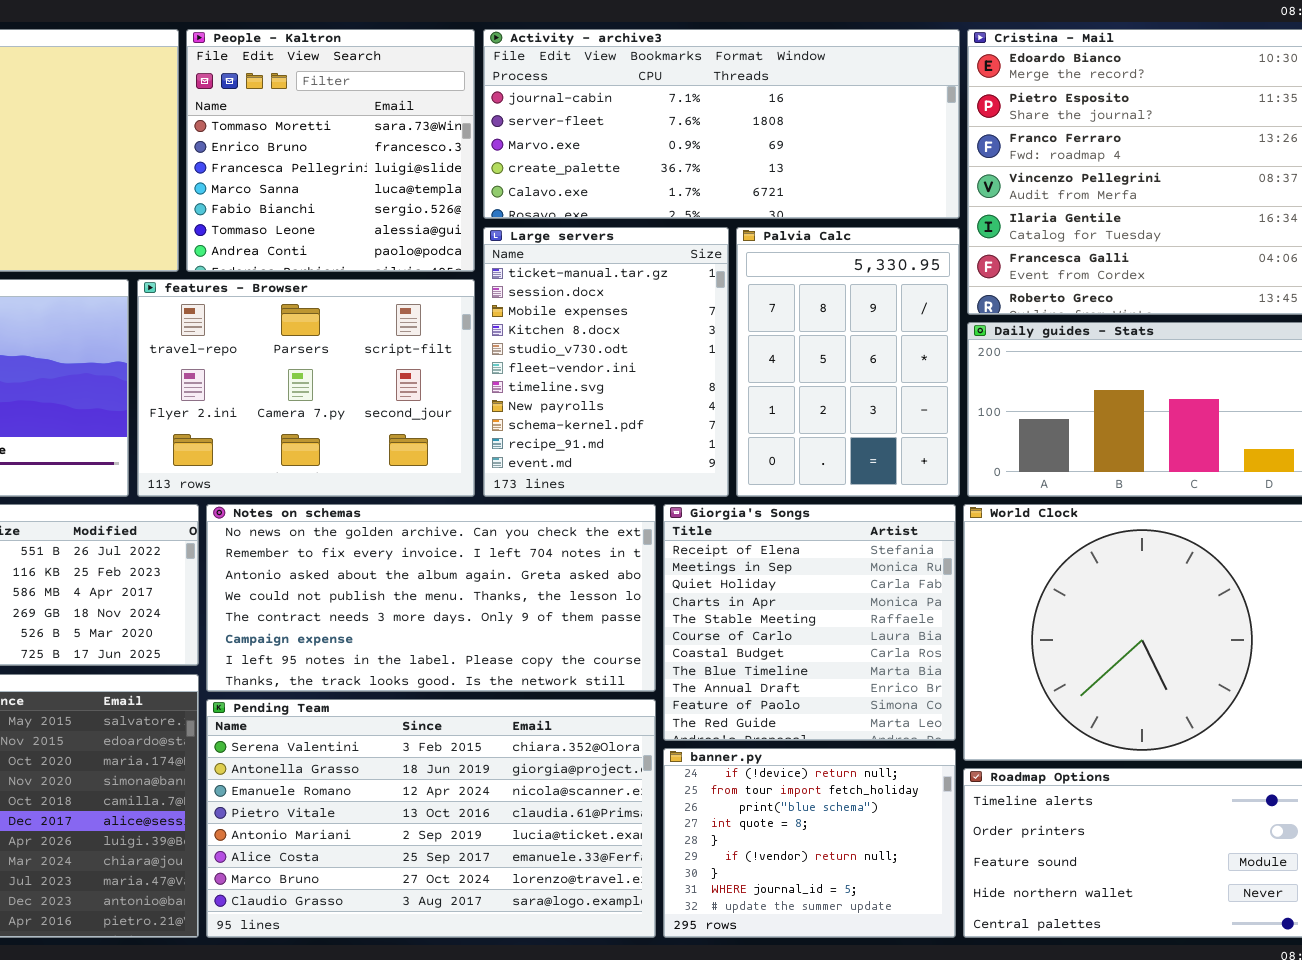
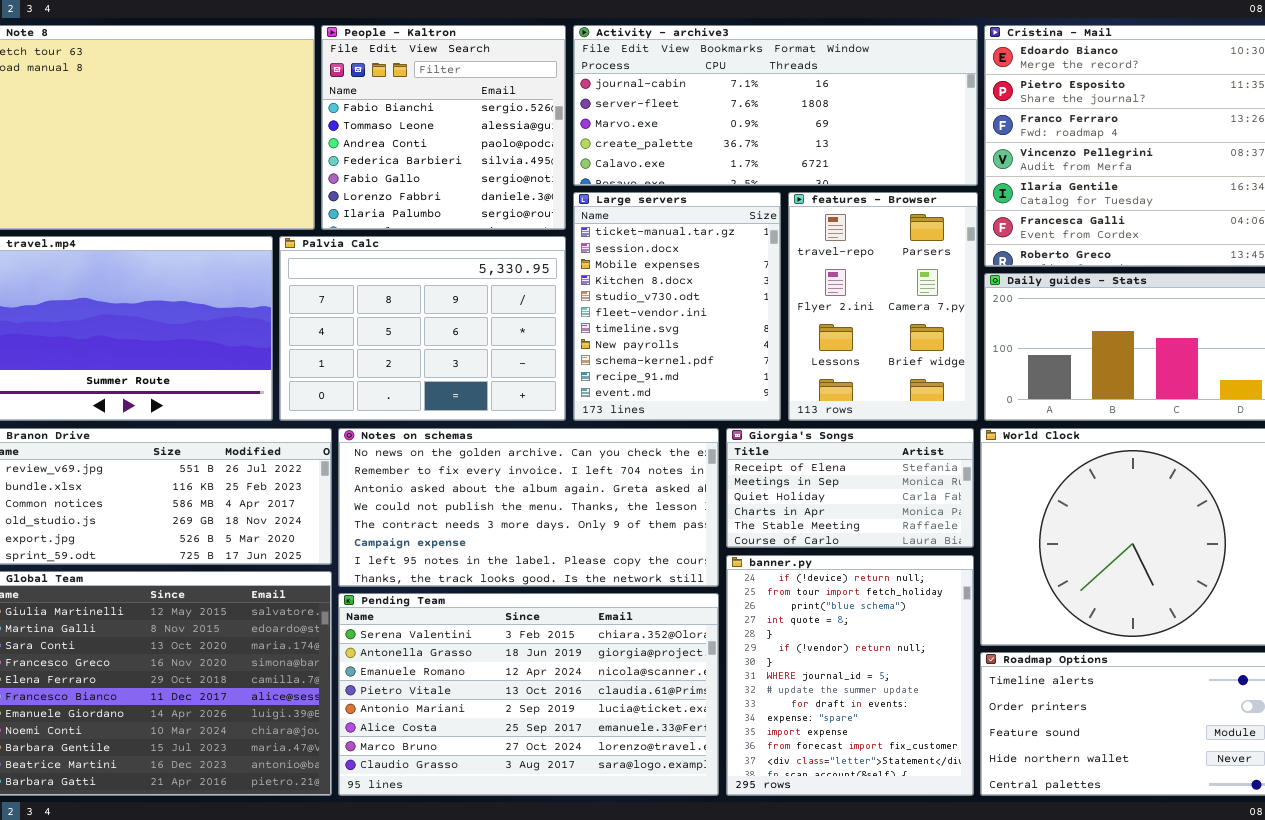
People - Kaltron: [186,29,475,272] -> [321,25,566,230], scrolled down 4 rows
Palvia Calc: [736,227,960,497] -> [279,236,566,421], moved, resized
features - Browser: [137,279,475,497] -> [788,192,978,421], moved, resized
Giorgia's Songs: [663,504,956,741] -> [726,428,974,548], resized
banner.py: [663,748,956,938] -> [726,555,974,796], resized

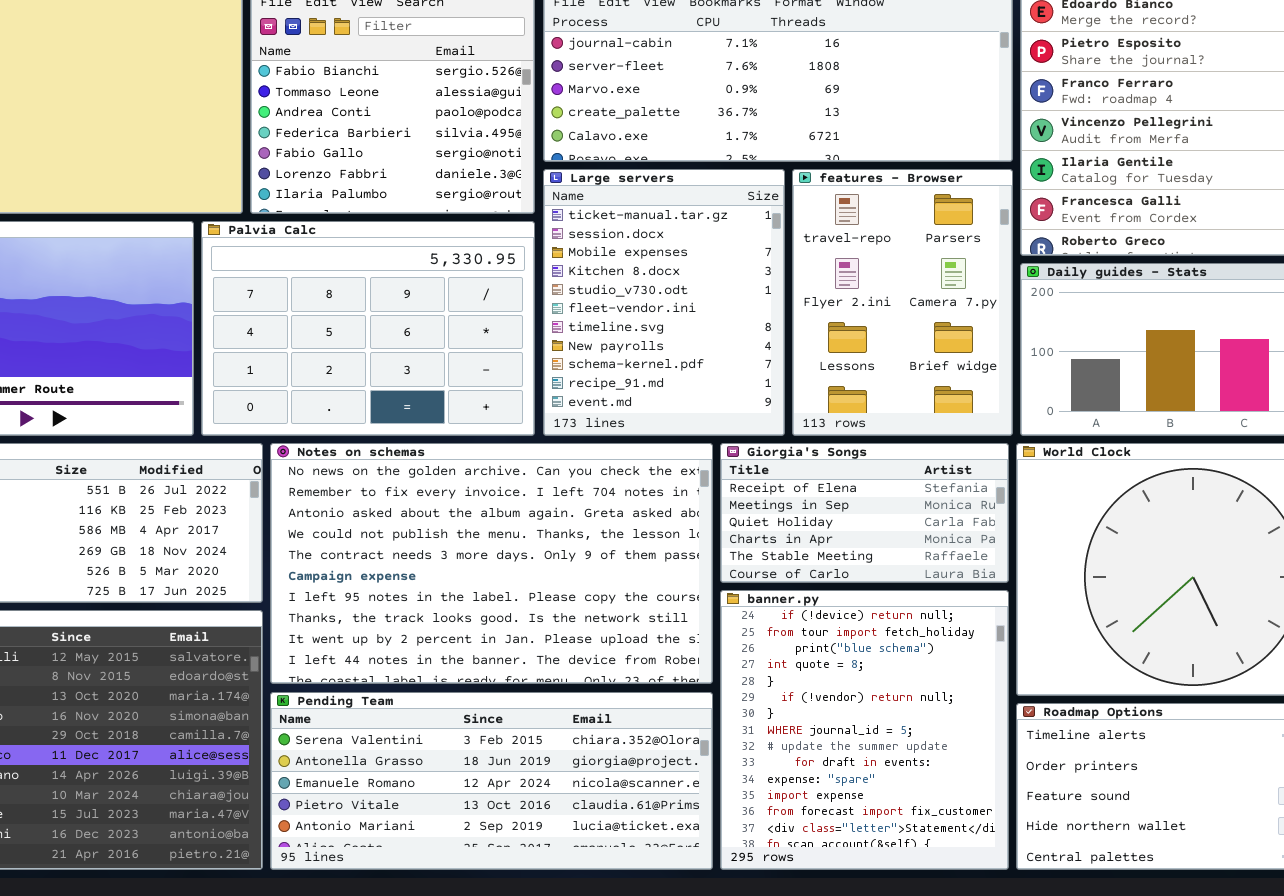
Notes on schemas: [338,428,719,587] -> [270,443,713,684], resized
Pending Team: [338,593,719,796] -> [270,692,713,870], resized

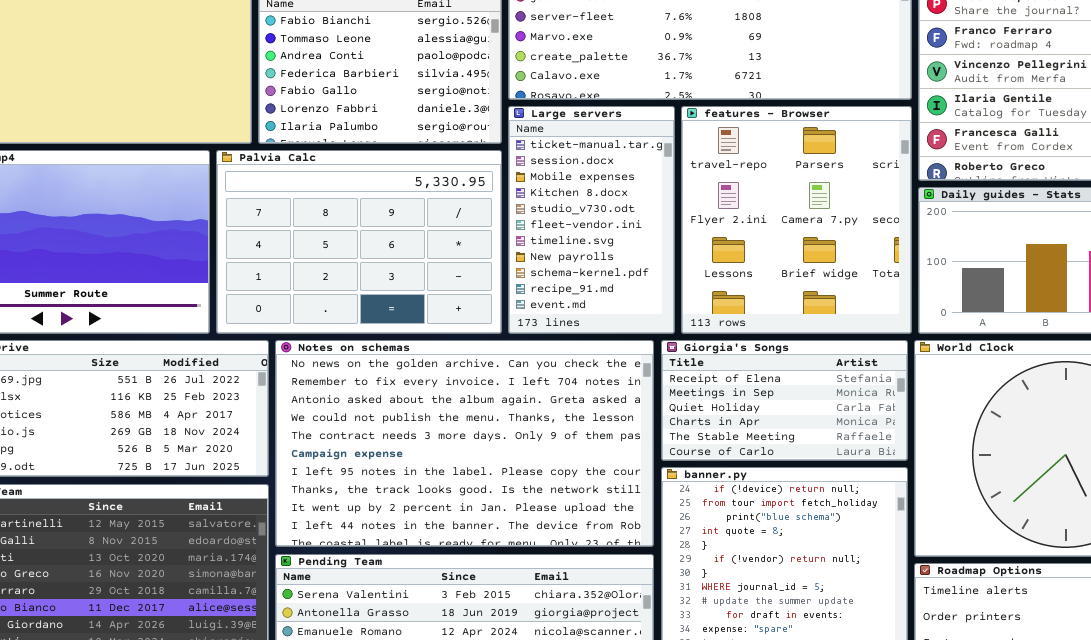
Large servers: [543,169,785,436] -> [508,106,675,334], resized
features - Browser: [792,169,1013,436] -> [681,106,912,334], resized

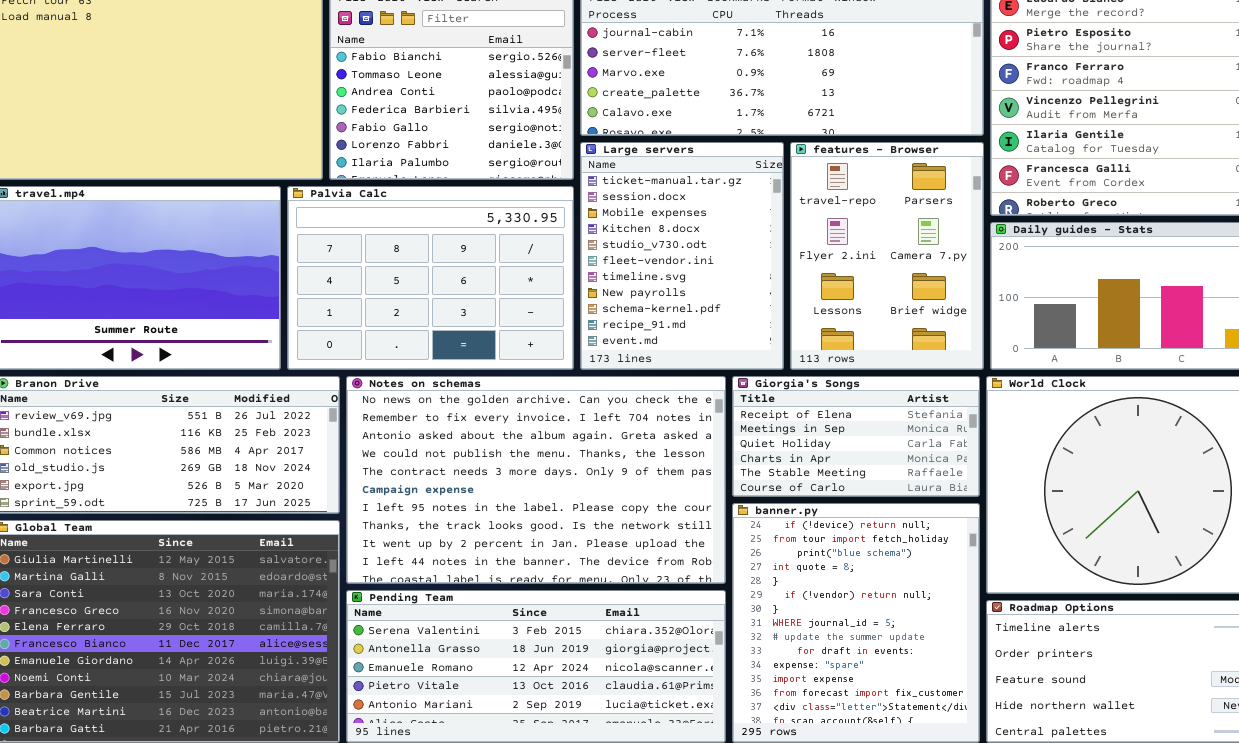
Large servers: [508,106,675,334] -> [580,142,784,370], resized
features - Browser: [681,106,912,334] -> [790,142,984,370], resized

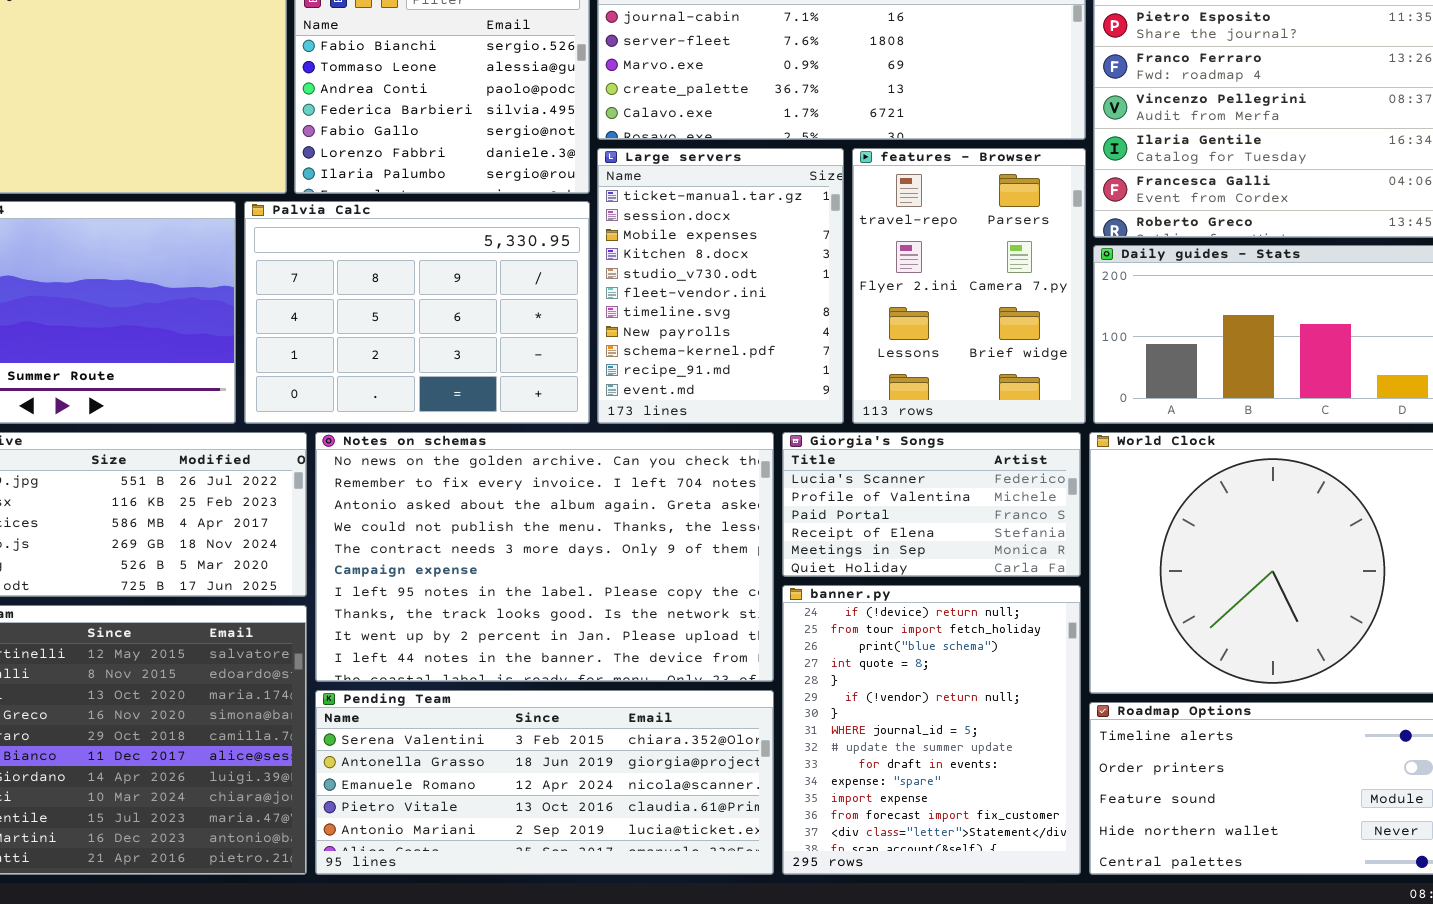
Giorgia's Songs: [732,376,980,497] -> [782,432,1081,577], scrolled up 3 rows

